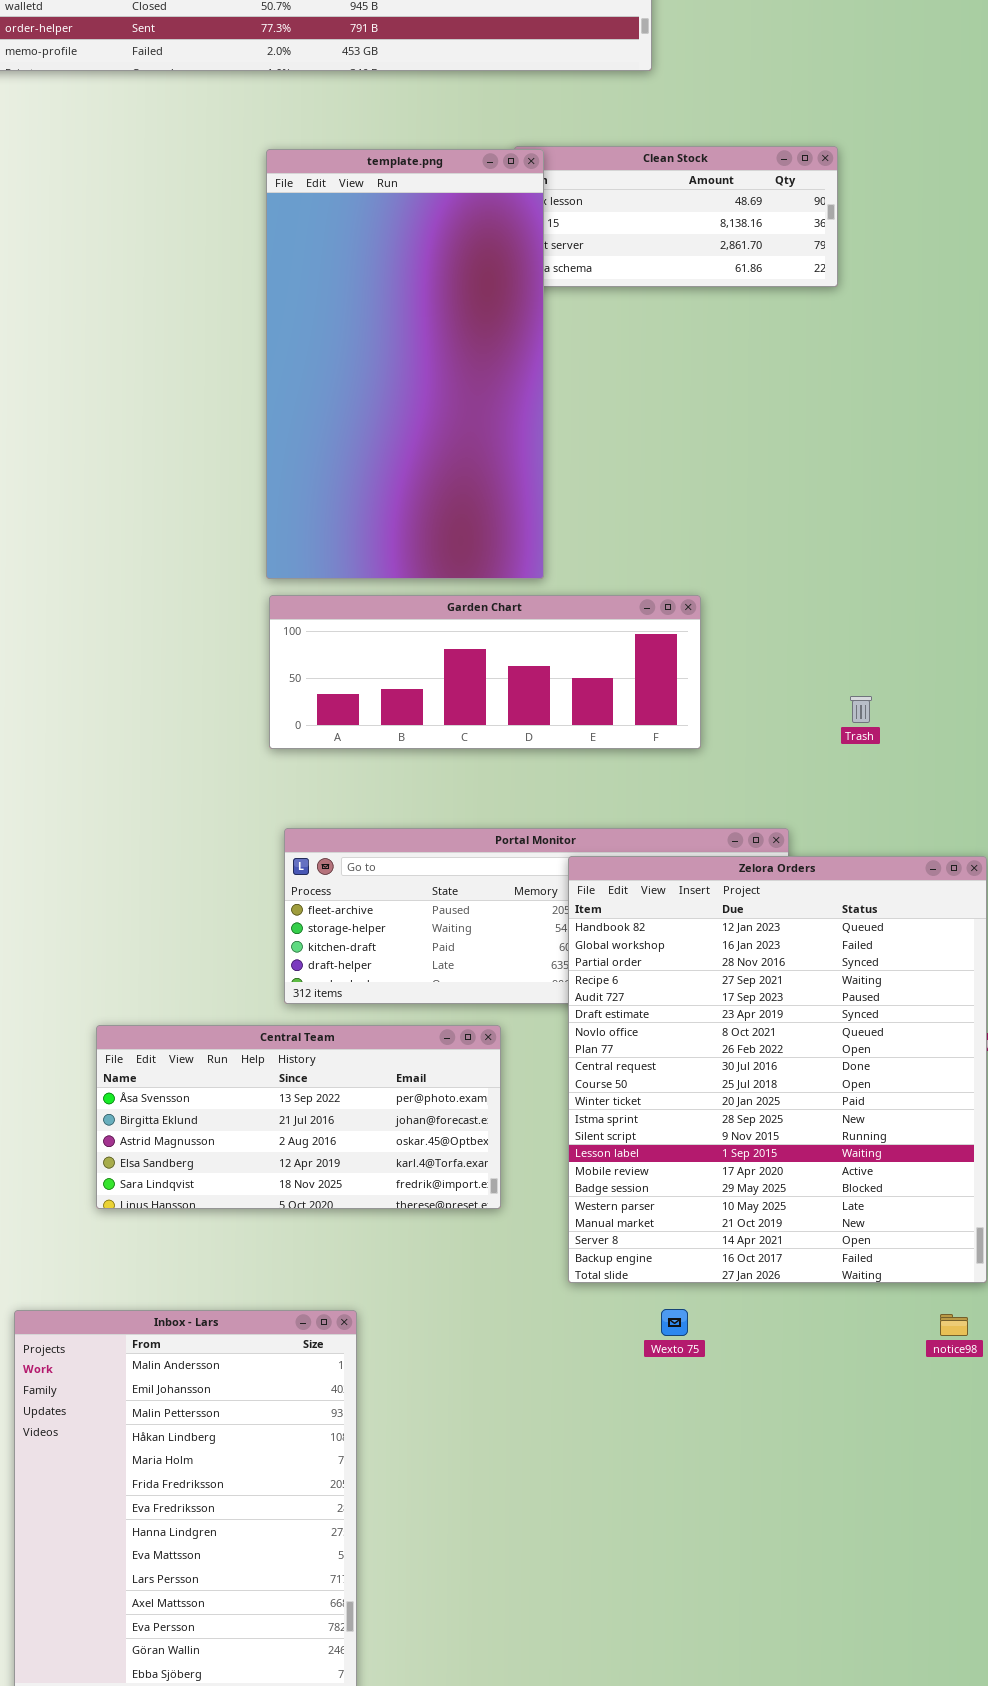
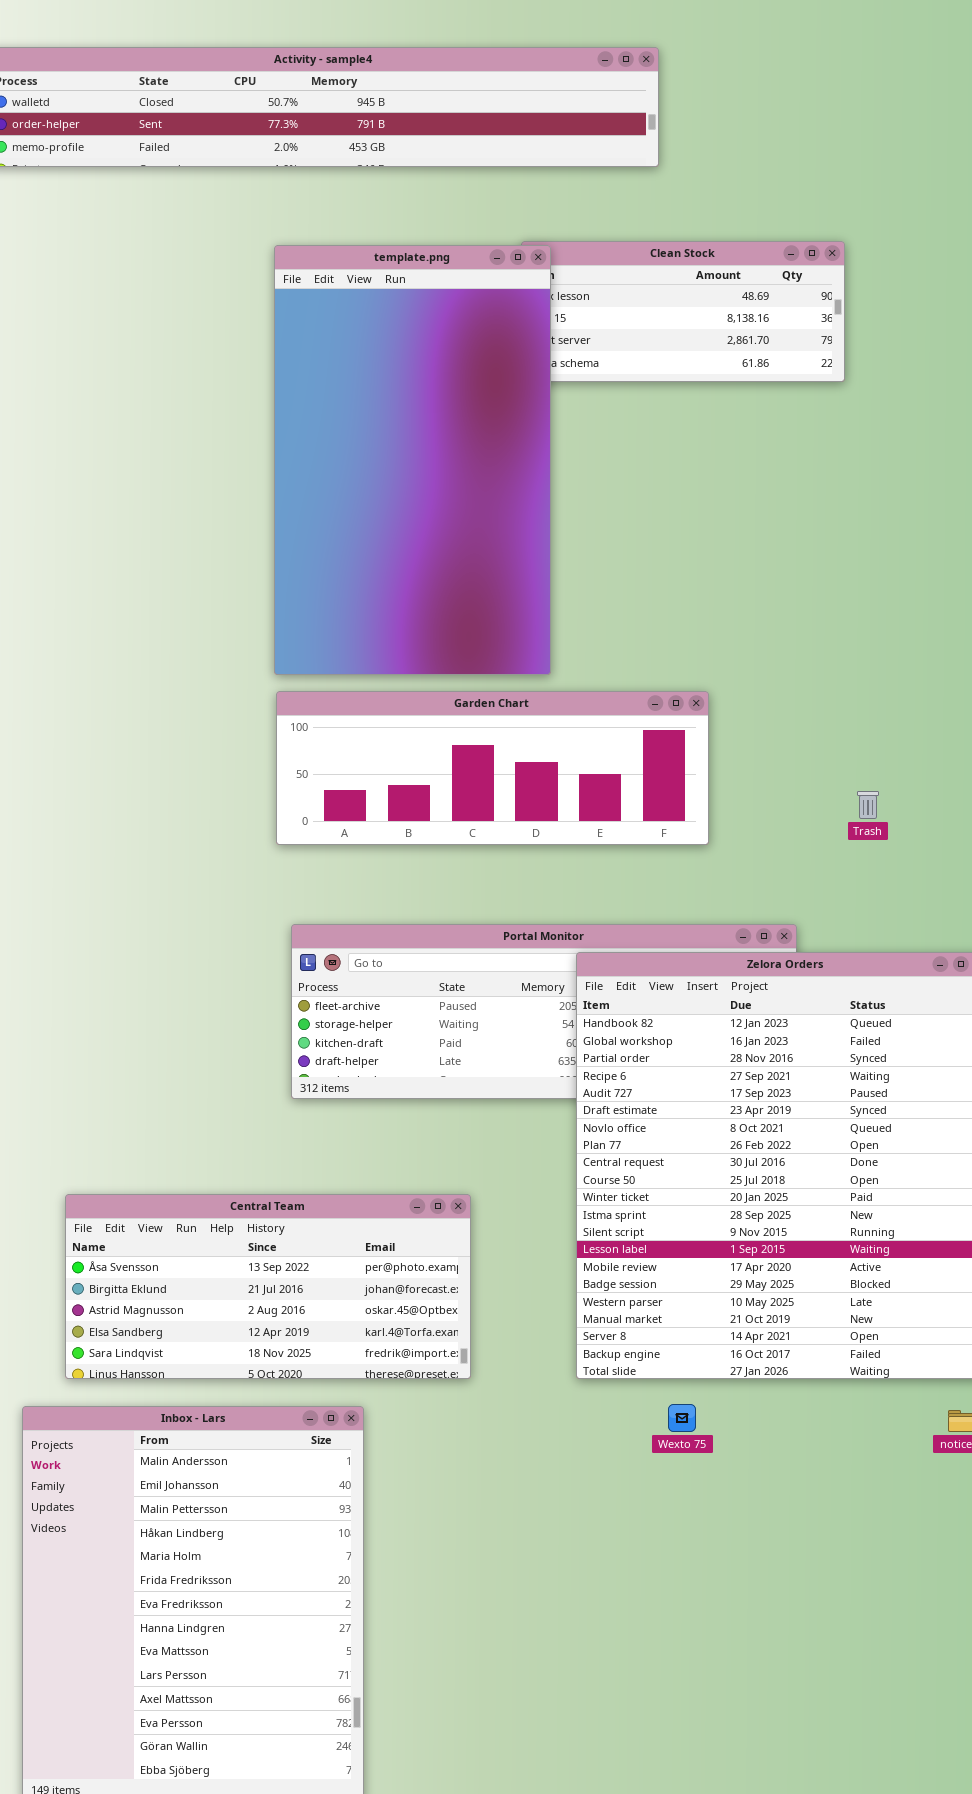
Central Team: [96,1025,501,1209] -> [65,1194,471,1379], moved

